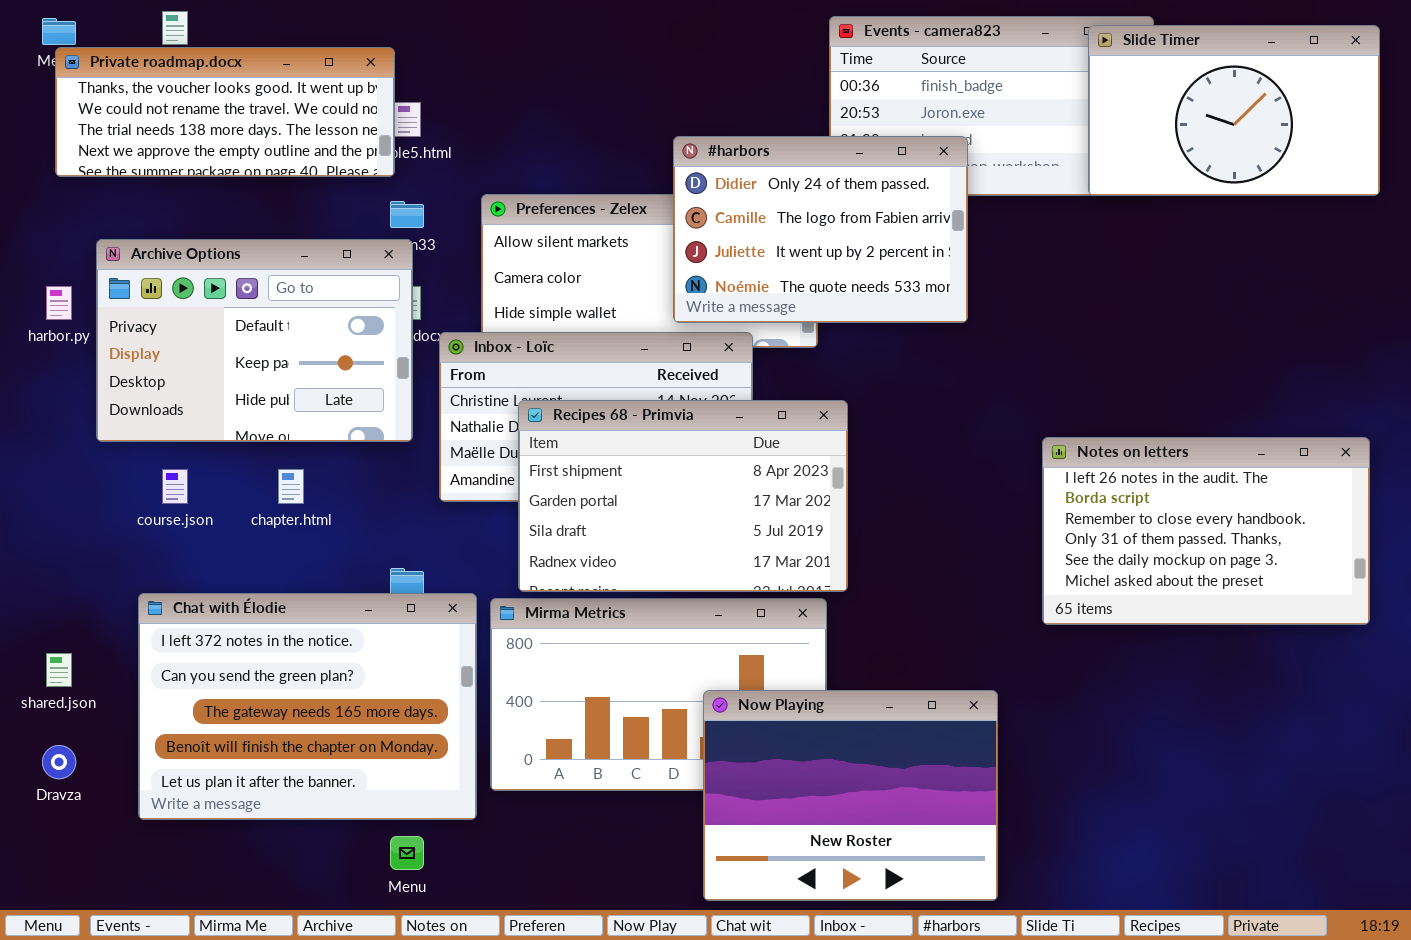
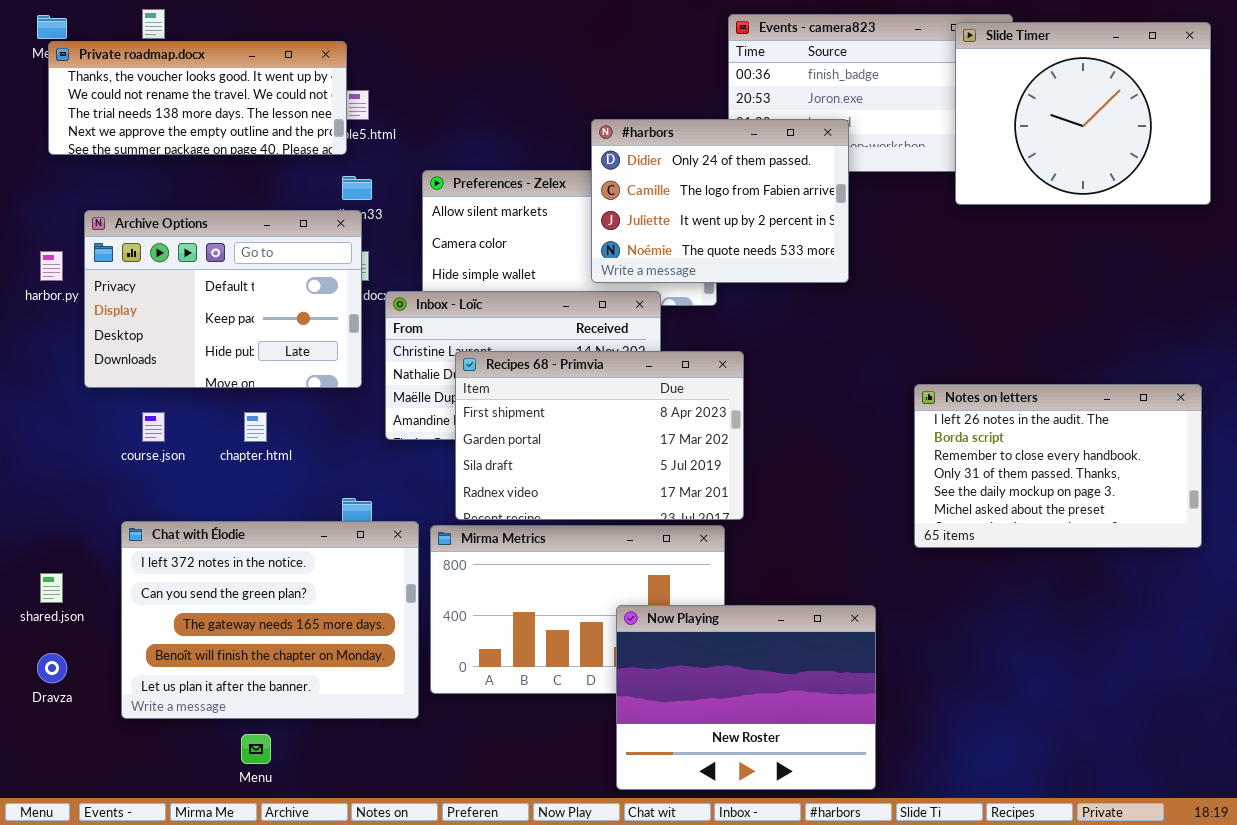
Slide Timer: [1088,25,1380,196] -> [955,22,1211,205], resized
Menu: [390,836,424,870] -> [241,734,271,764], moved

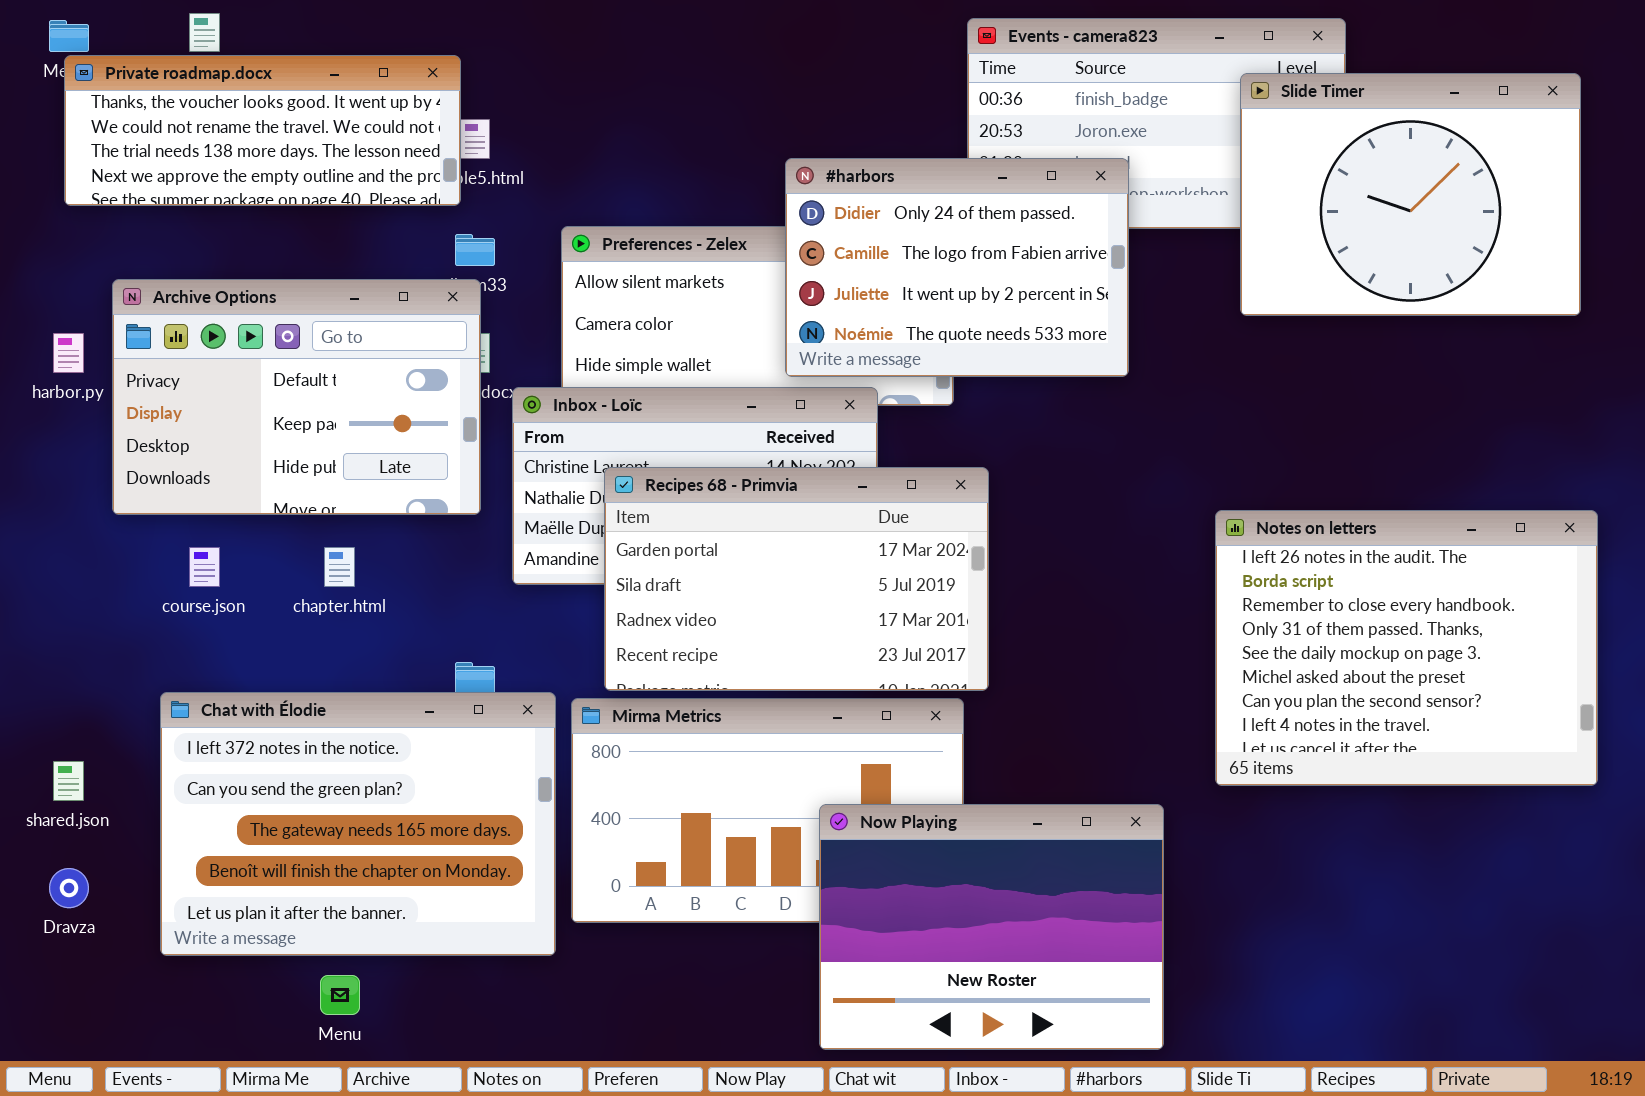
Slide Timer: [955,22,1211,205] -> [1240,73,1581,316], moved
Recipes 68 - Primvia: [455,351,744,520] -> [604,467,989,691], scrolled down 1 row
Notes on letters: [914,384,1202,548] -> [1215,510,1598,786], resized

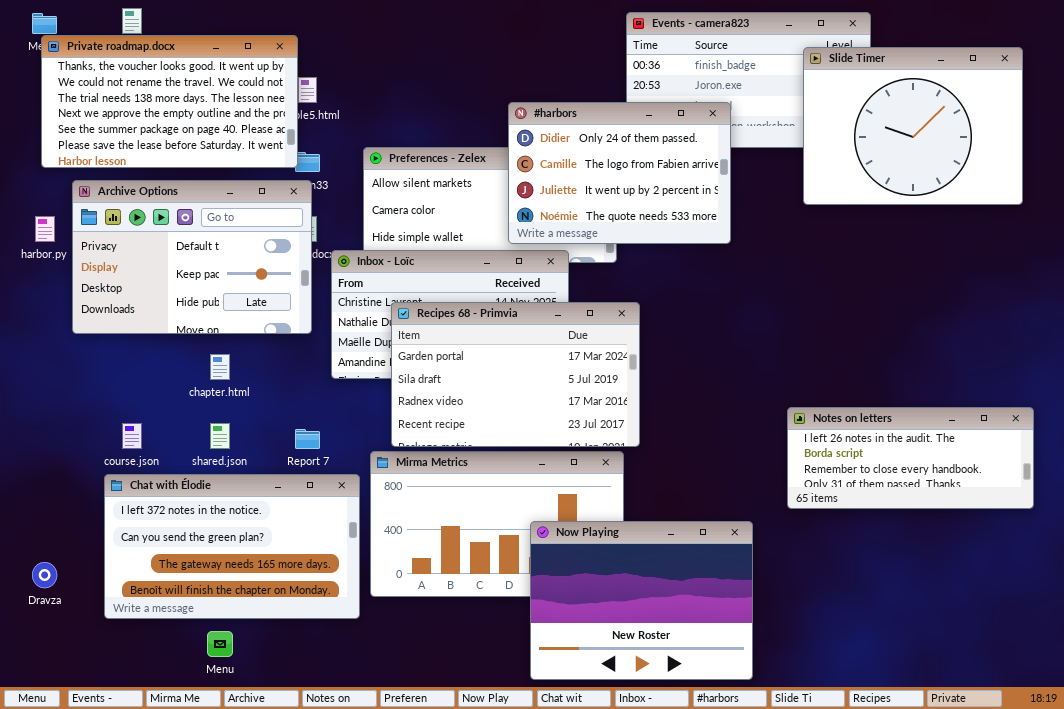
Private roadmap.docx: [64,55,461,206] -> [41,35,298,168], resized
Notes on letters: [1215,510,1598,786] -> [787,407,1034,509], resized
course.json: [189,547,220,587] -> [122,423,142,449], moved
Chat with Élodie: [160,692,556,956] -> [104,474,360,619], resized
shared.json: [53,761,84,801] -> [210,423,230,449], moved

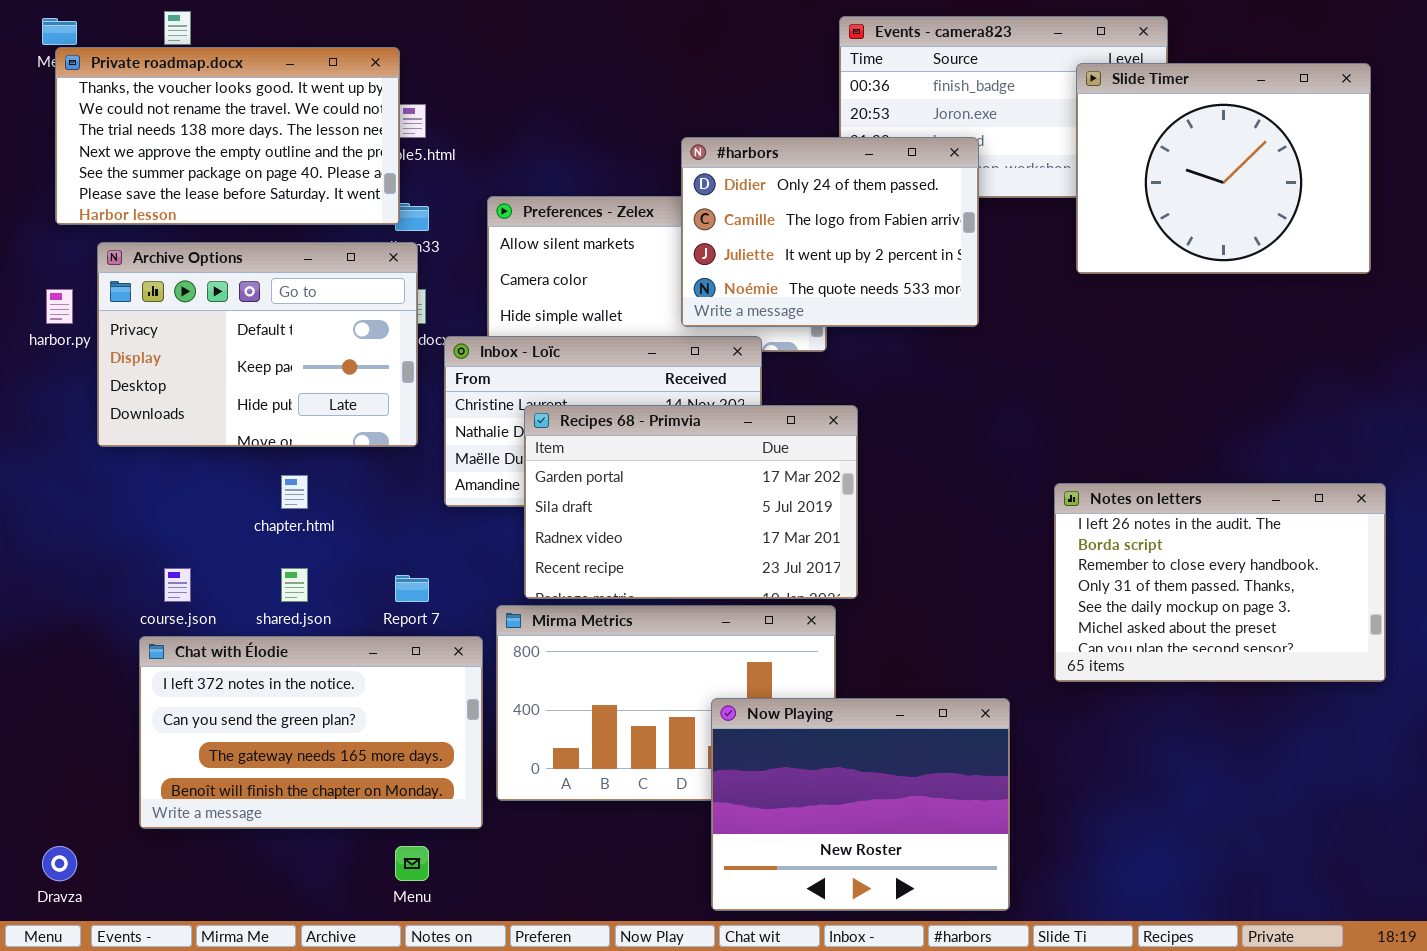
Notes on letters: [787,407,1034,509] -> [1054,483,1386,682], resized
Dravza: [32,562,57,588] -> [42,846,77,881], moved
Menu: [207,631,233,657] -> [395,846,429,881], moved

